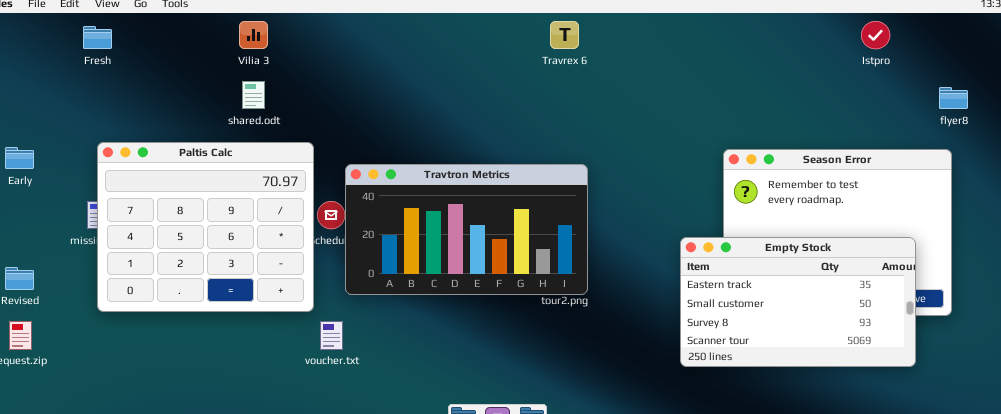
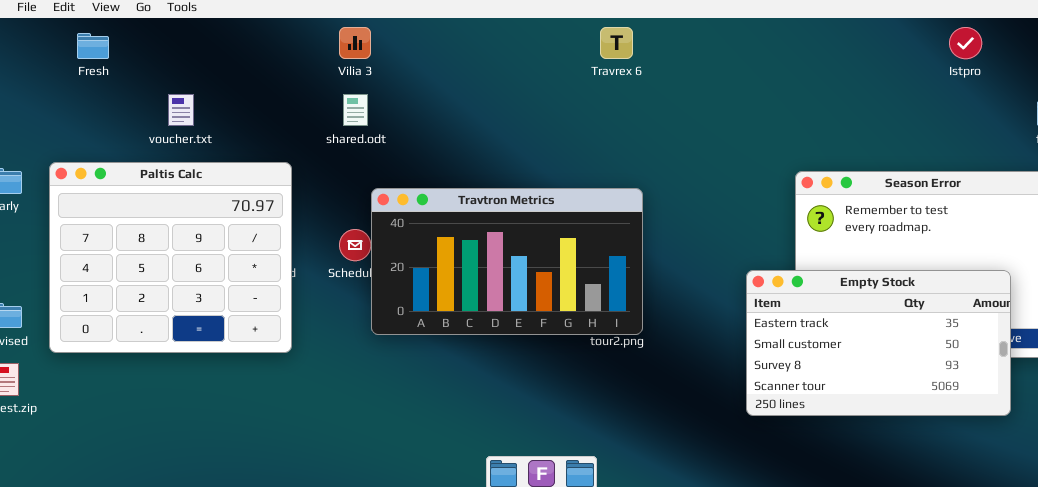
Vilia 3: [239,21,268,49] -> [339,27,371,59], moved
shared.odt: [242,81,265,109] -> [343,94,368,126], moved
Paltis Calc: [97,142,314,312] -> [49,162,292,353], moved
voucher.txt: [320,321,343,350] -> [168,94,194,126], moved

